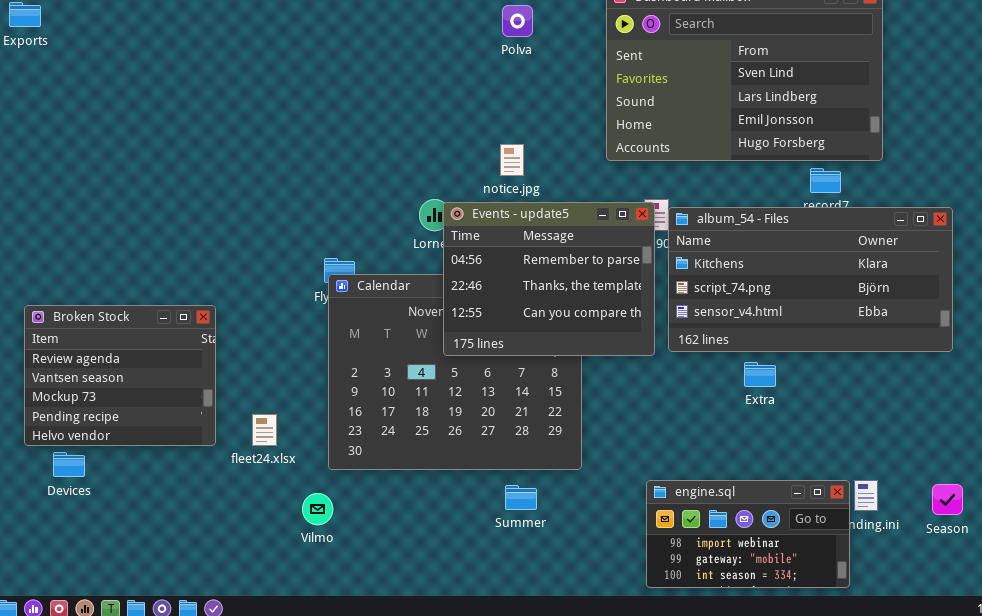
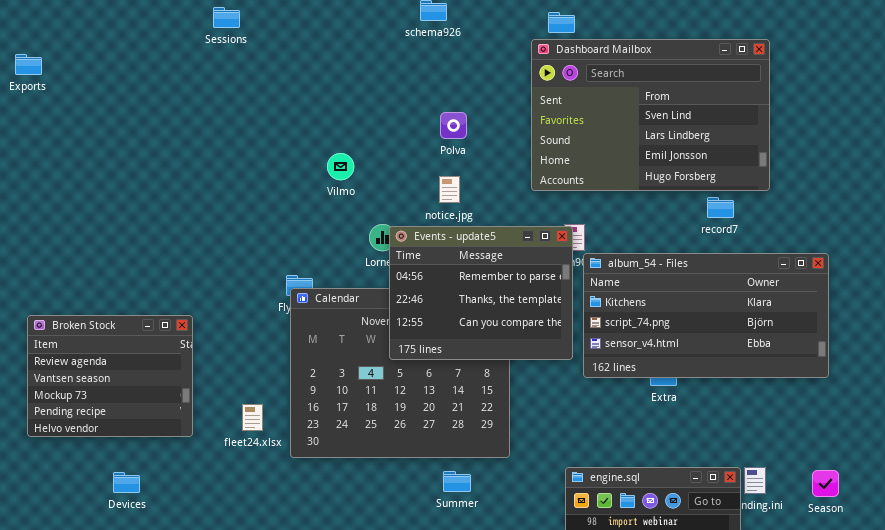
Polva: [502,5,533,37] -> [440,112,467,139], moved
album_54 - Files: [668,207,953,352] -> [583,253,829,378], moved
fleet24.xlsx: [252,414,277,446] -> [242,404,263,431], moved
Devices: [53,452,85,477] -> [113,472,140,493], moved
Vilmo: [302,493,333,525] -> [327,153,354,180], moved

